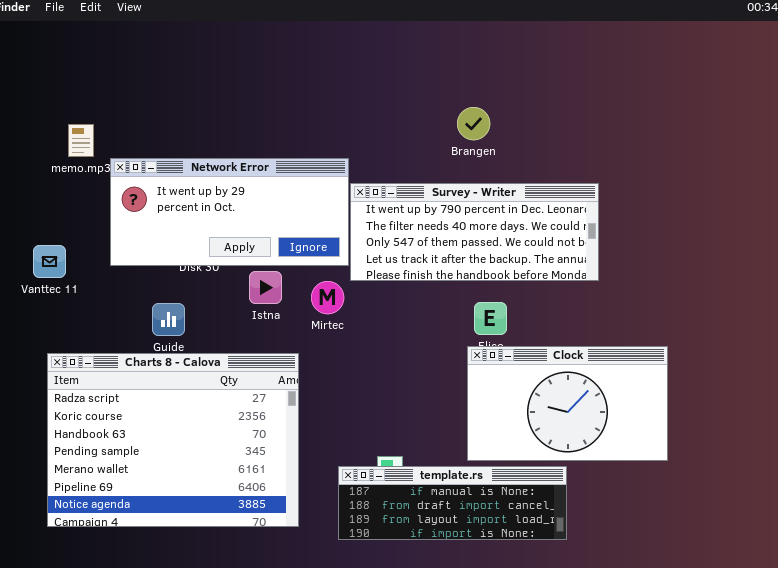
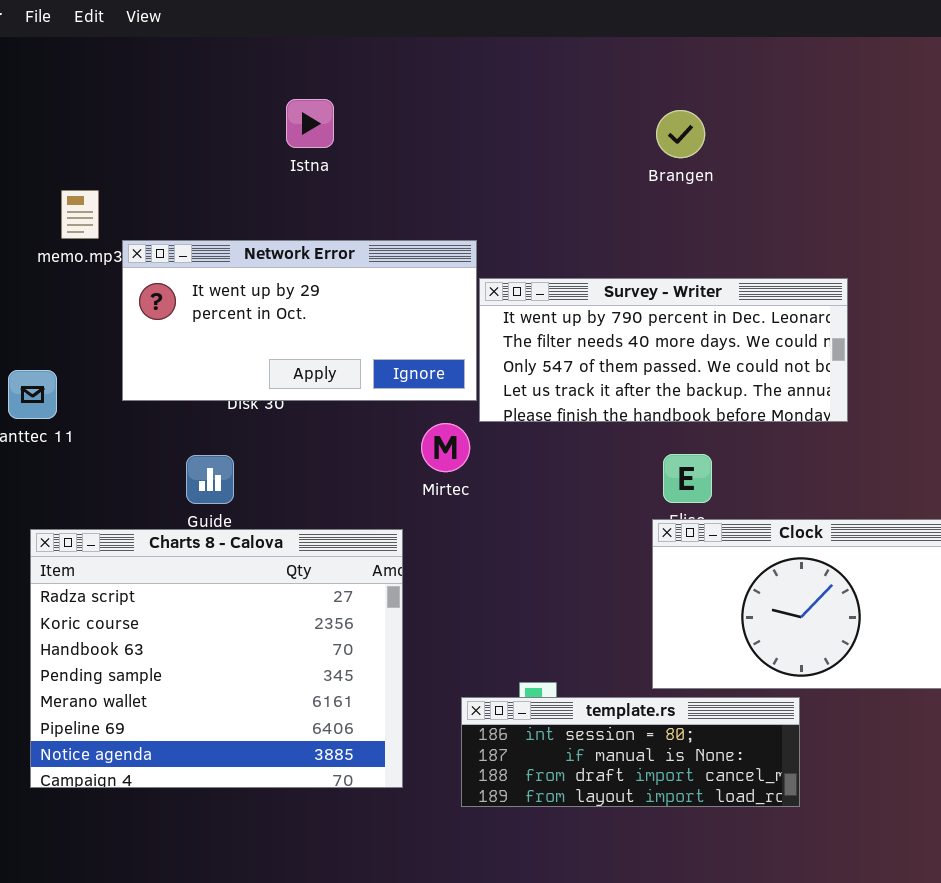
Brangen: [457,107,490,140] -> [656,110,705,158], moved
Istna: [249,271,282,304] -> [286,99,334,148], moved
template.rs: [338,466,567,540] -> [461,697,800,807], scrolled up 1 row

